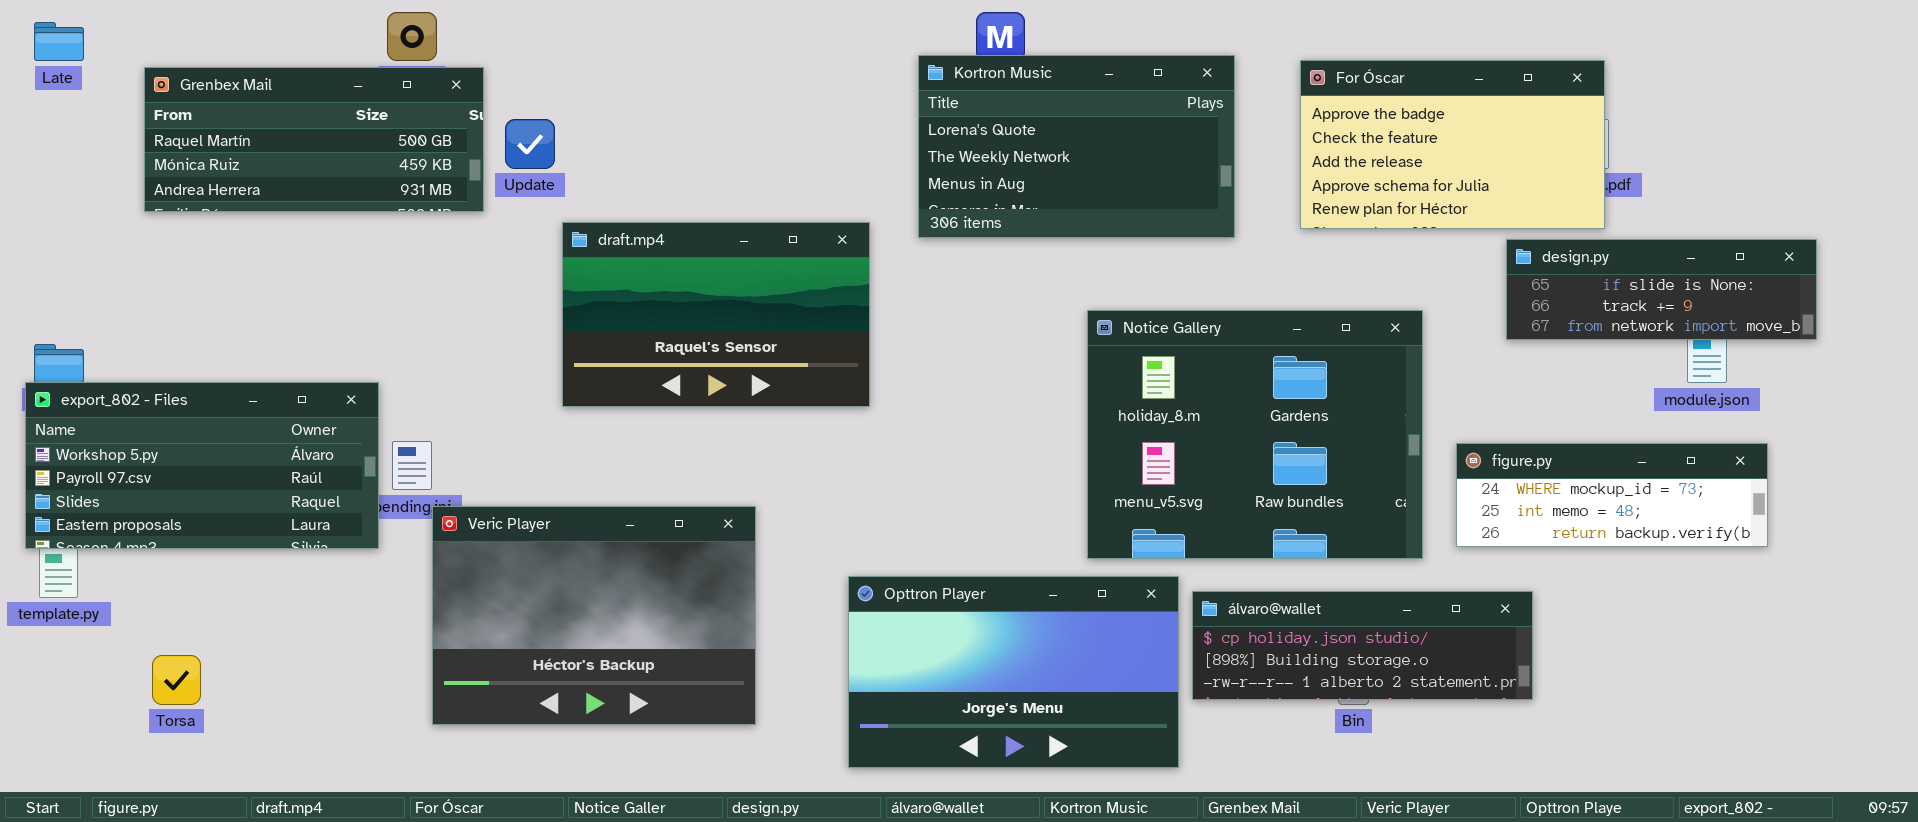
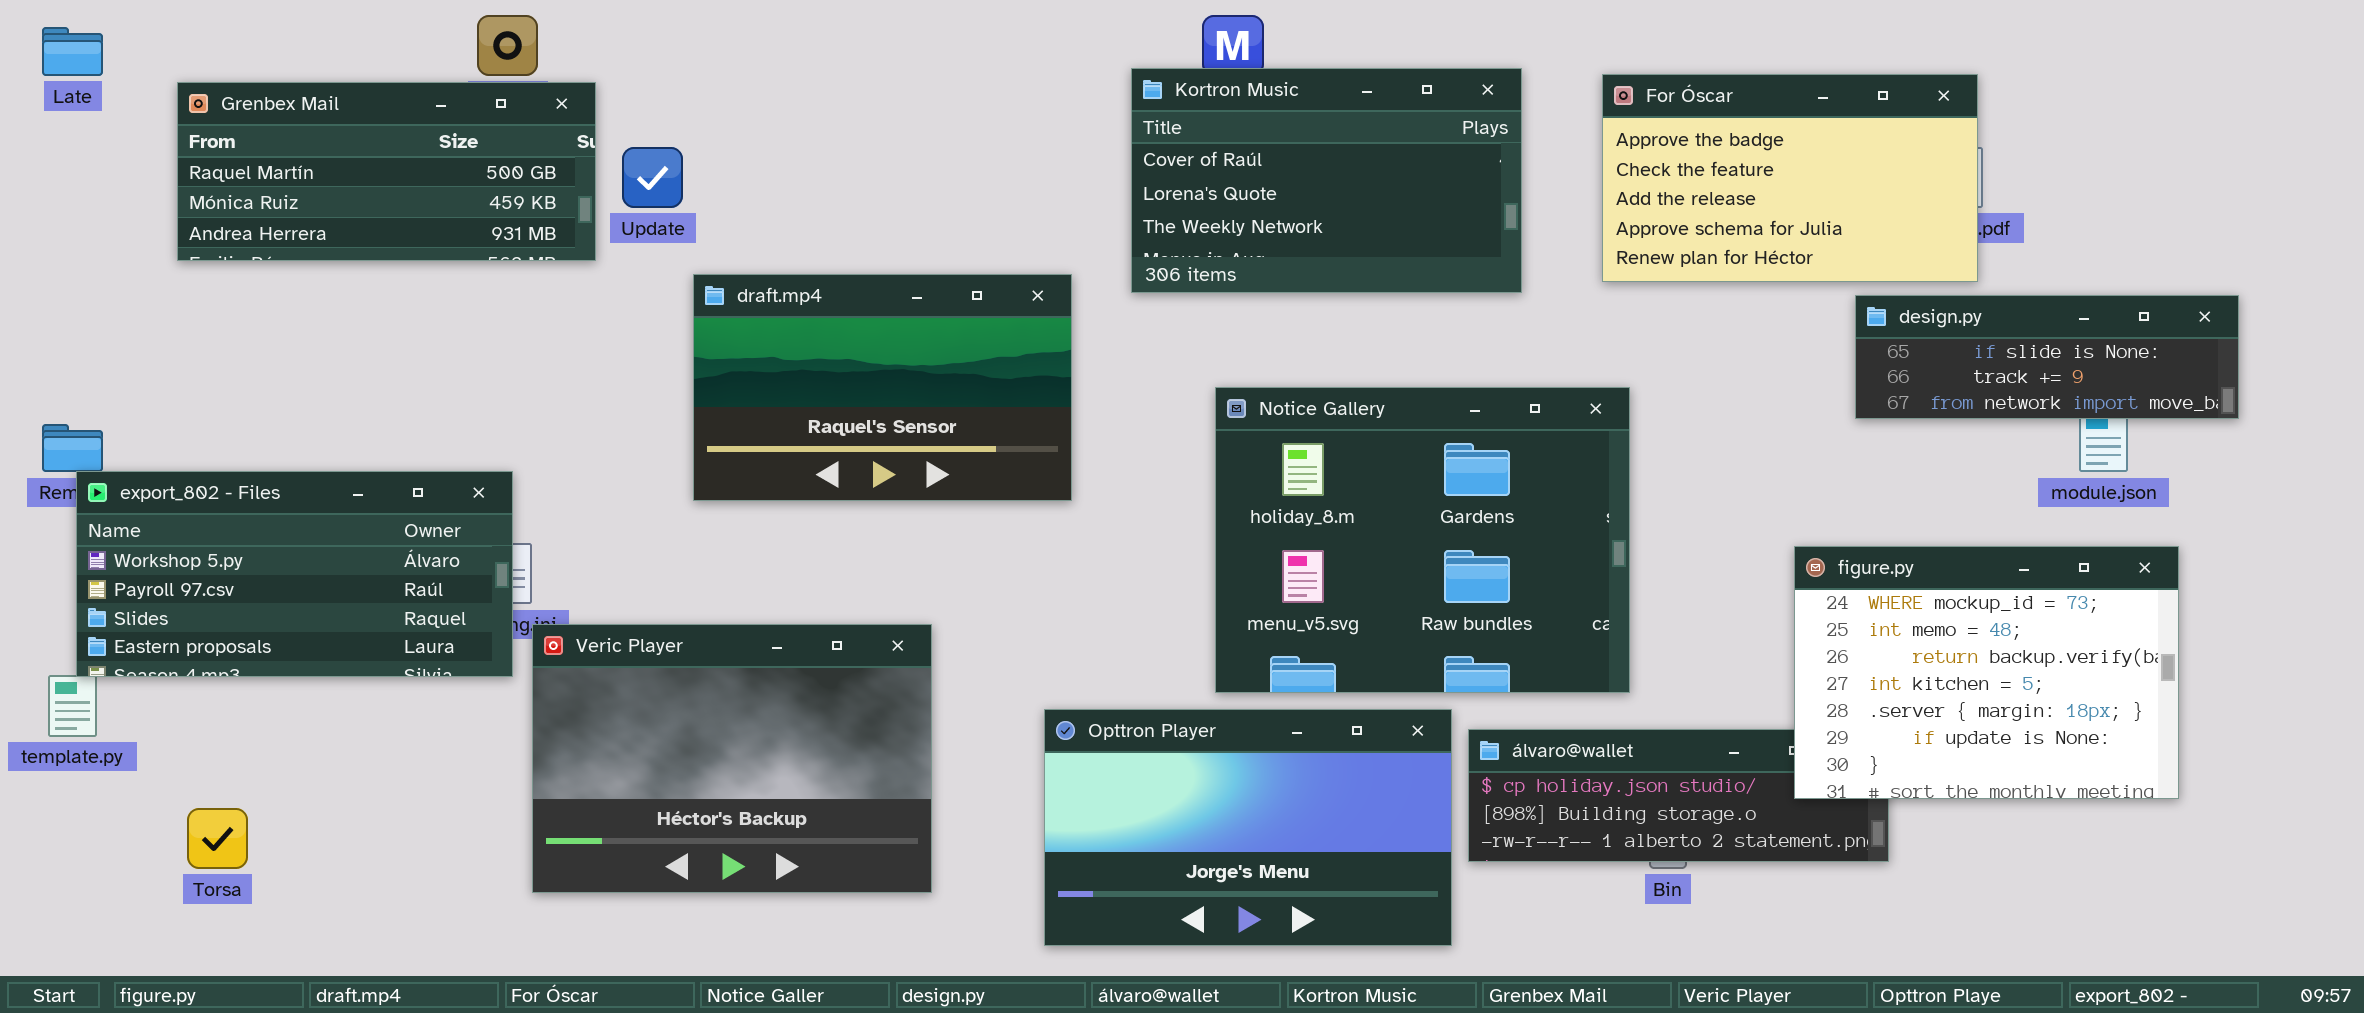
Kortron Music: [918,55,1235,238] -> [1131,68,1522,293], scrolled up 1 row
Notice Gallery: [1087,310,1423,559] -> [1215,387,1630,693], moved
export_802 - Files: [25,382,379,549] -> [76,471,513,677], moved
figure.py: [1456,443,1768,547] -> [1794,546,2179,799], resized

